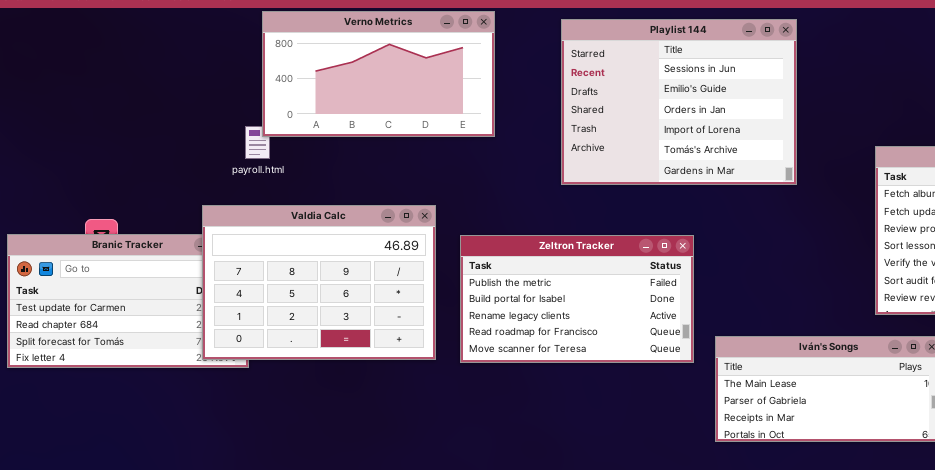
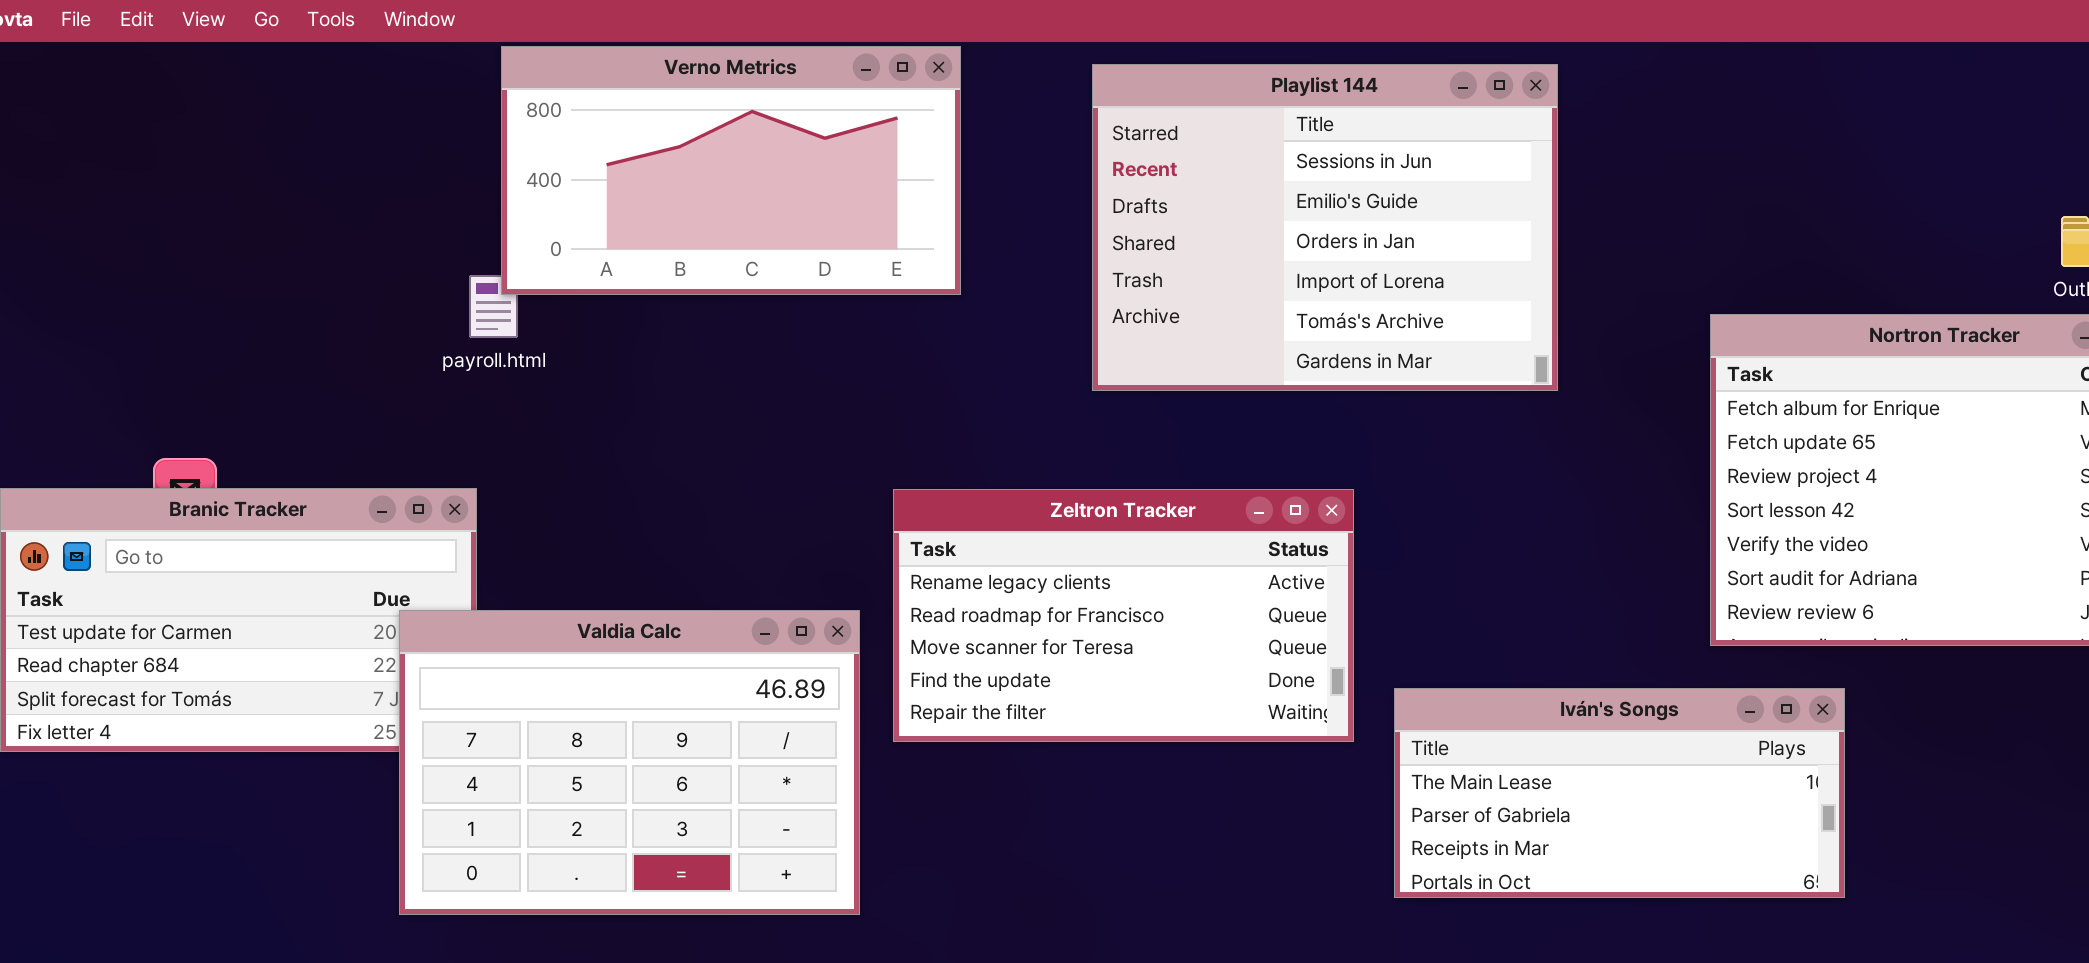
Valdia Calc: [202,205,436,360] -> [399,610,860,915], moved
Zeltron Tracker: [460,235,694,363] -> [893,489,1354,742], scrolled down 2 rows

